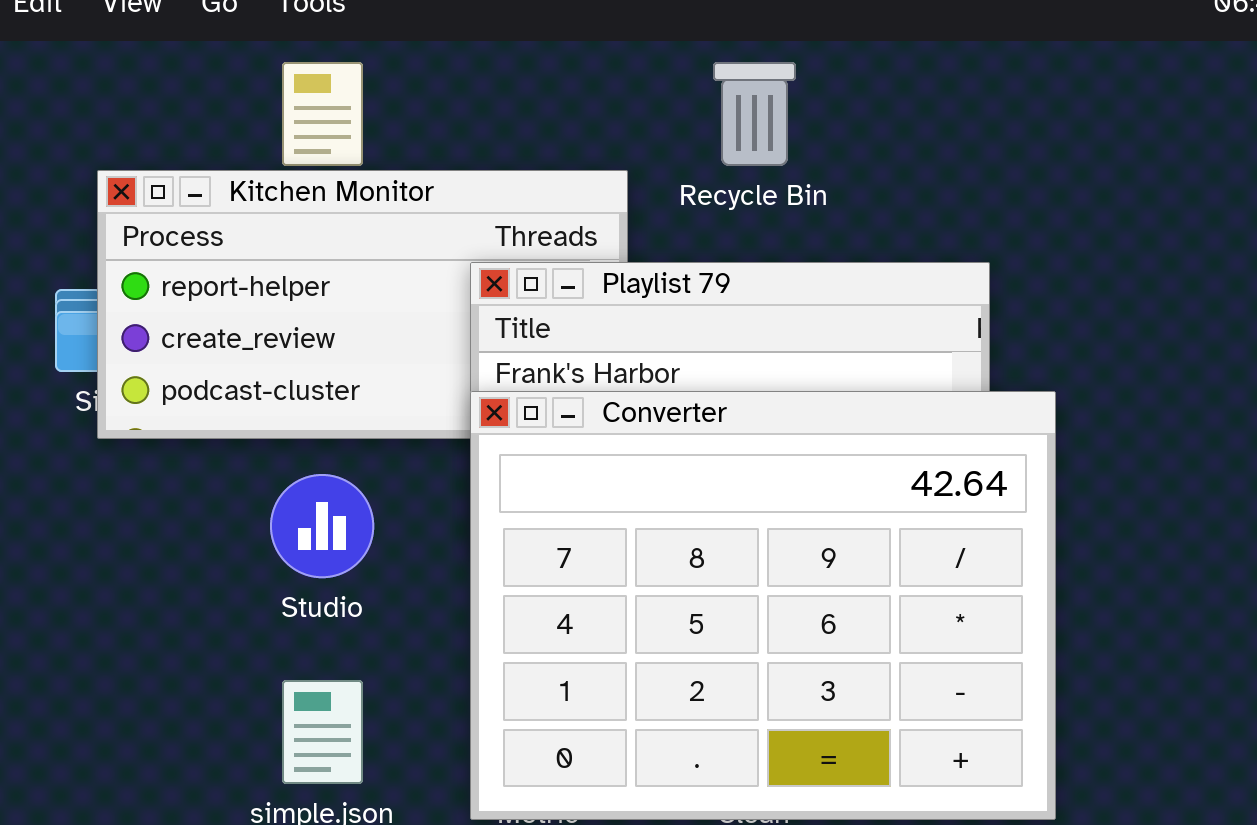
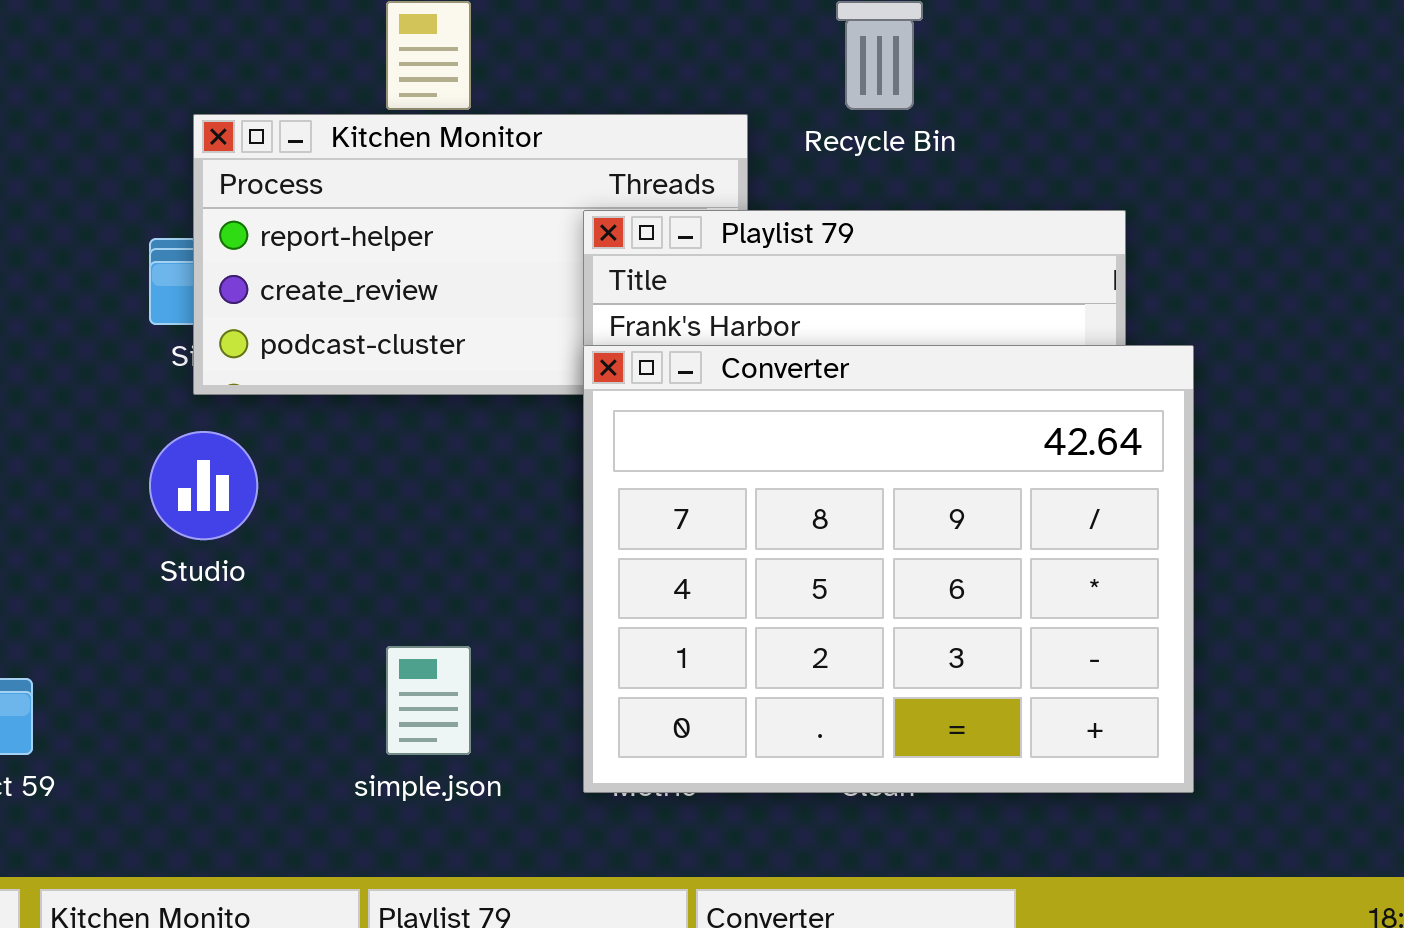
Studio: [270,474,374,578] -> [149,431,258,540], moved

